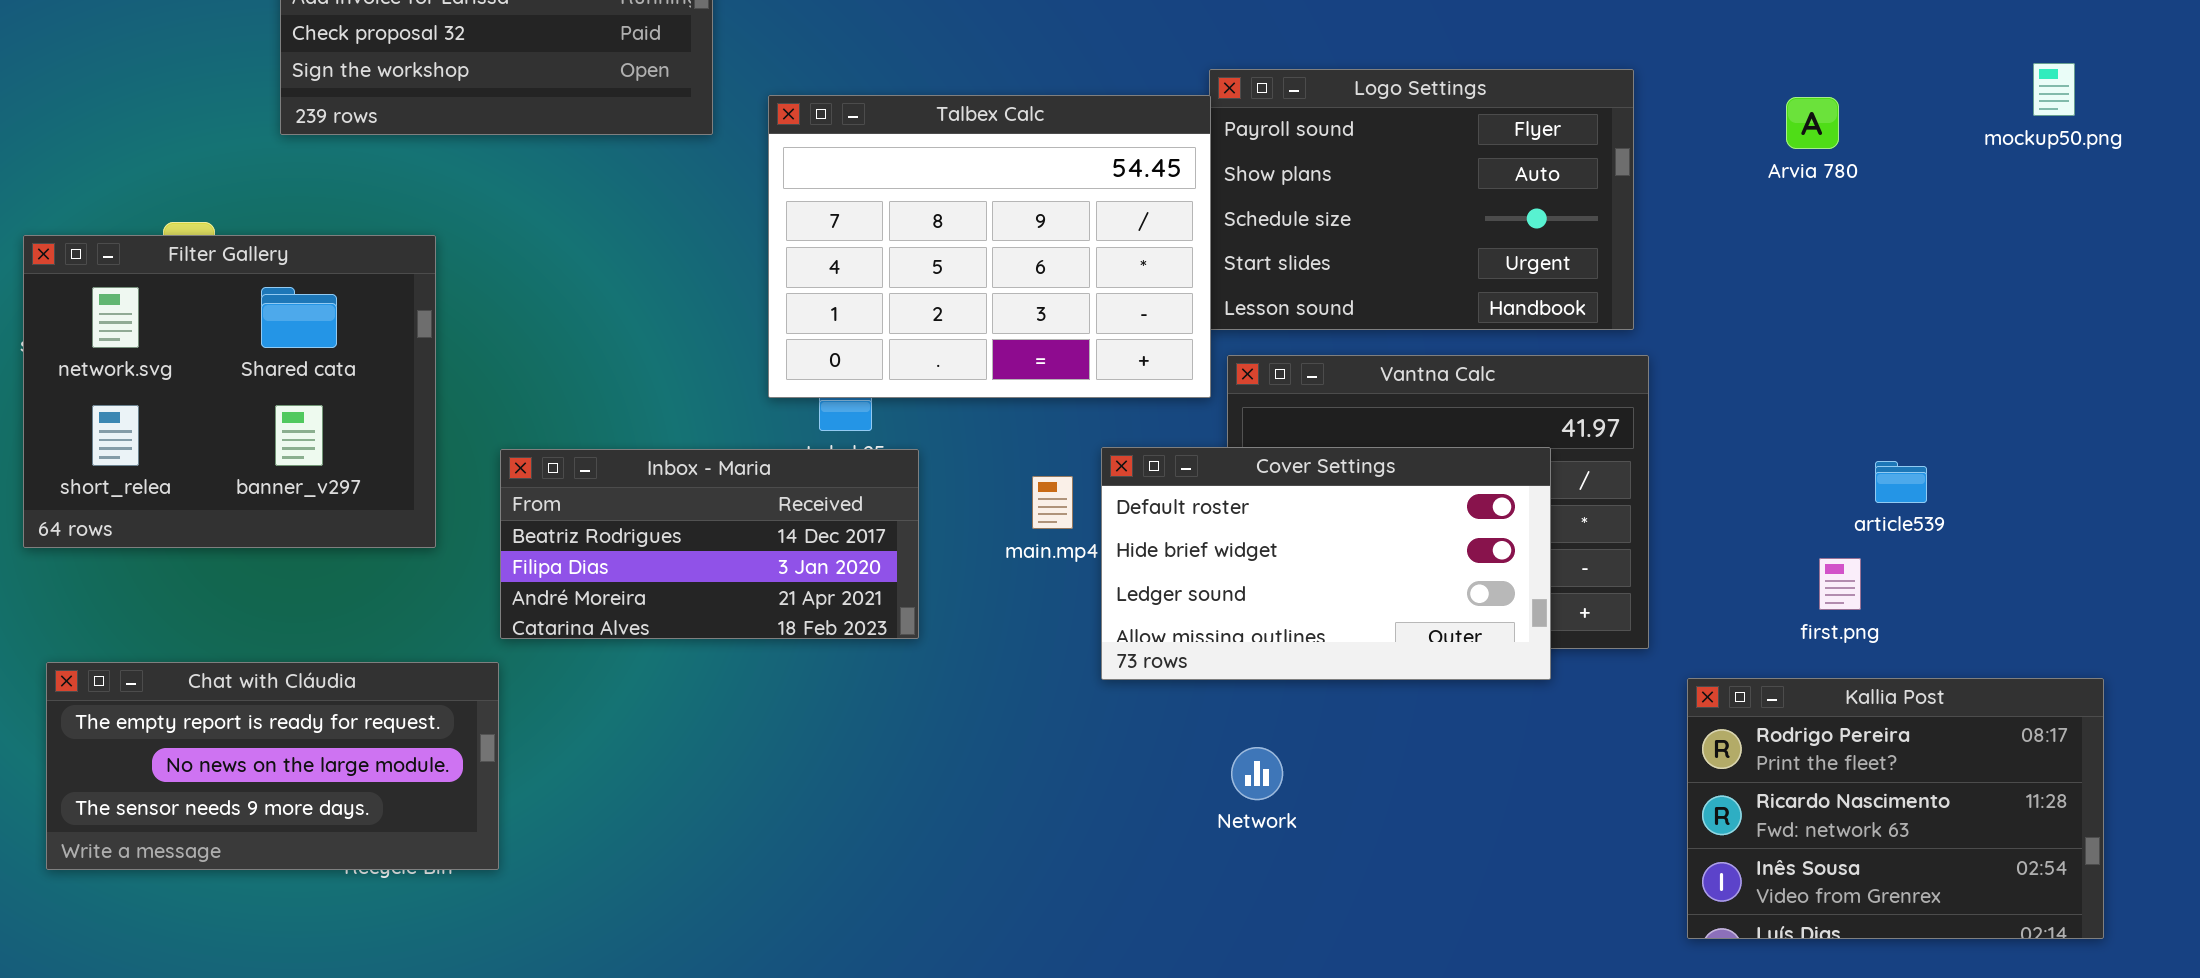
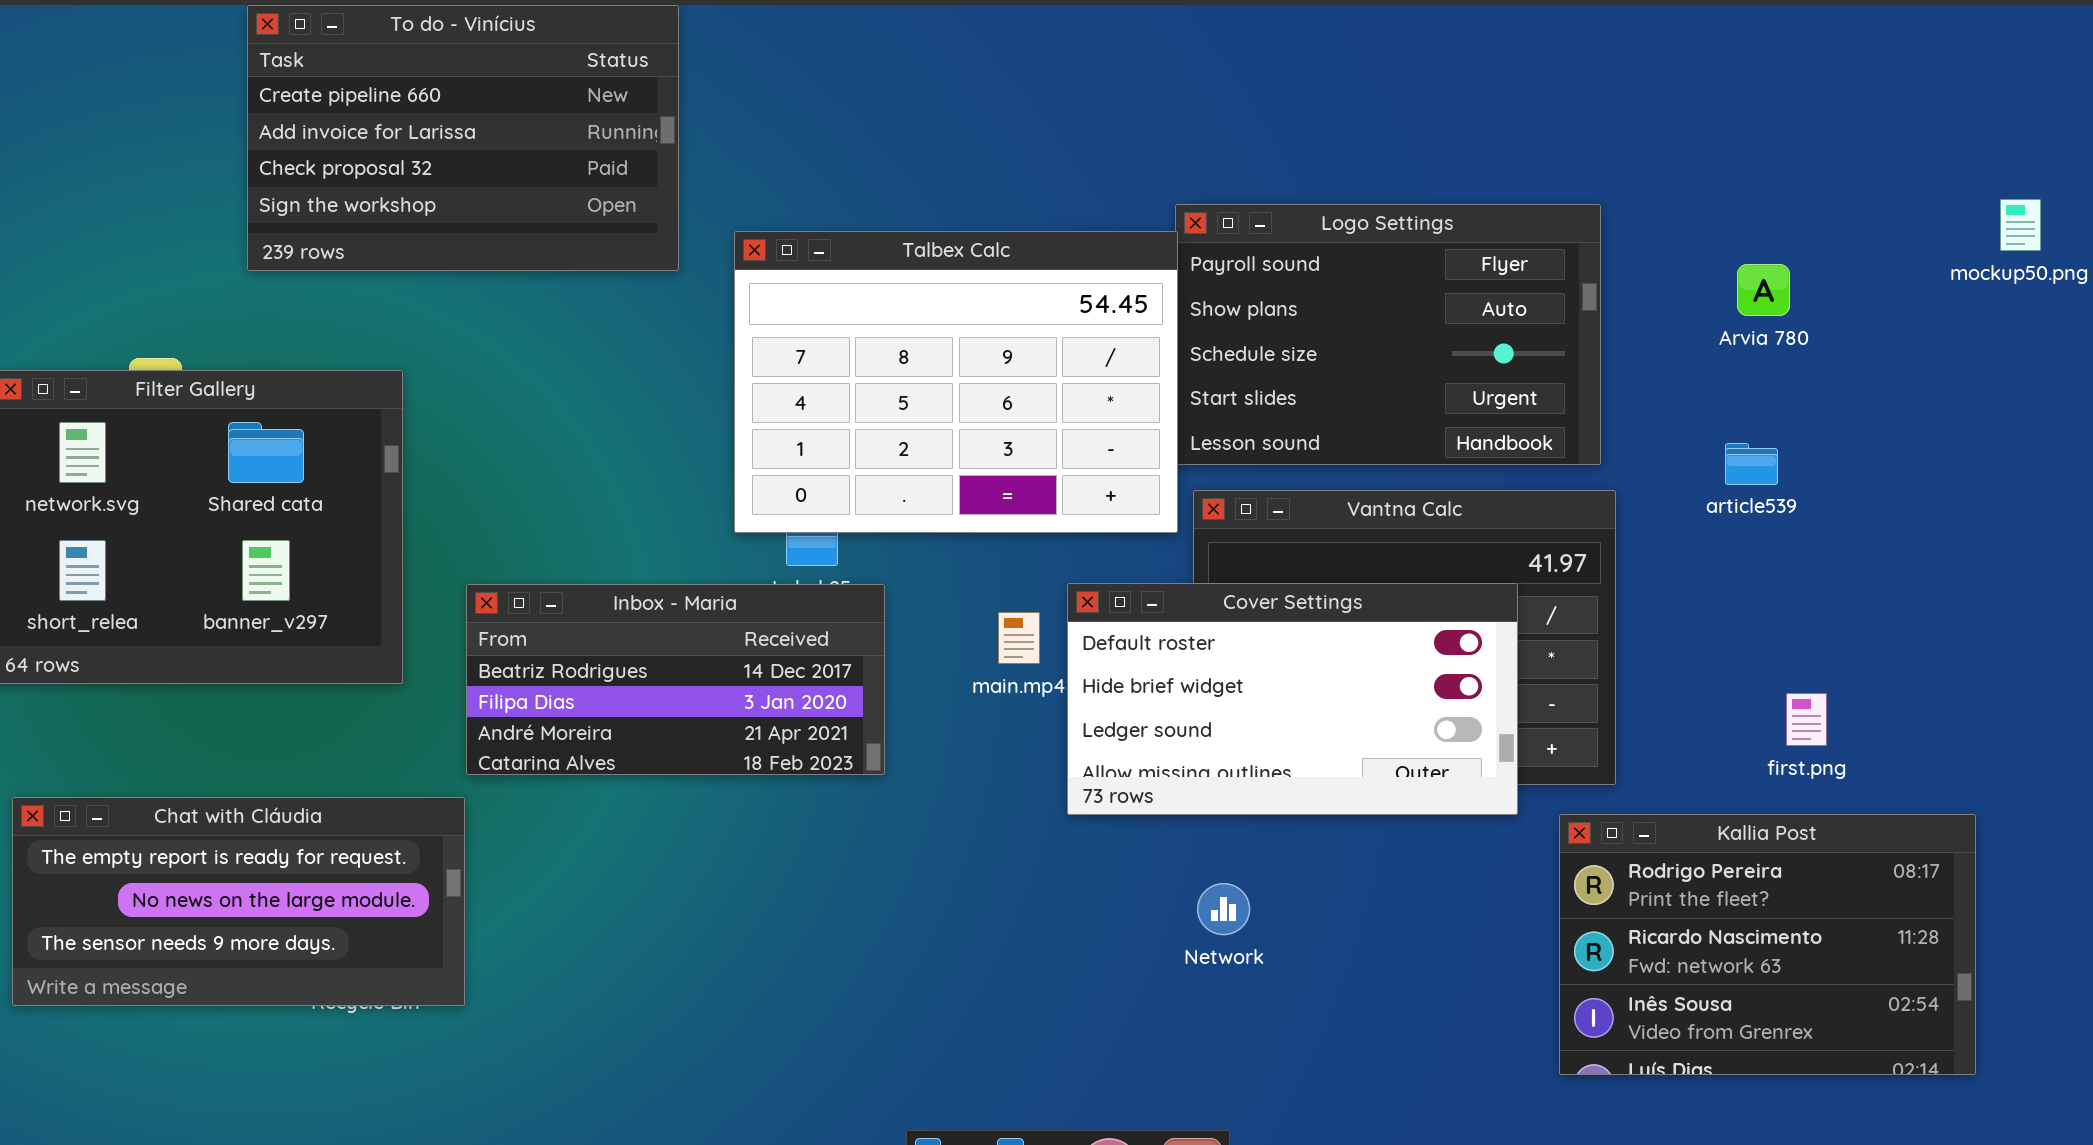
Arvia 780: [1786,97,1839,149] -> [1737,264,1790,316], moved
article539: [1875,461,1927,503] -> [1725,443,1778,485], moved
Kallia Post: [1687,678,2104,939] -> [1559,814,1976,1075], moved

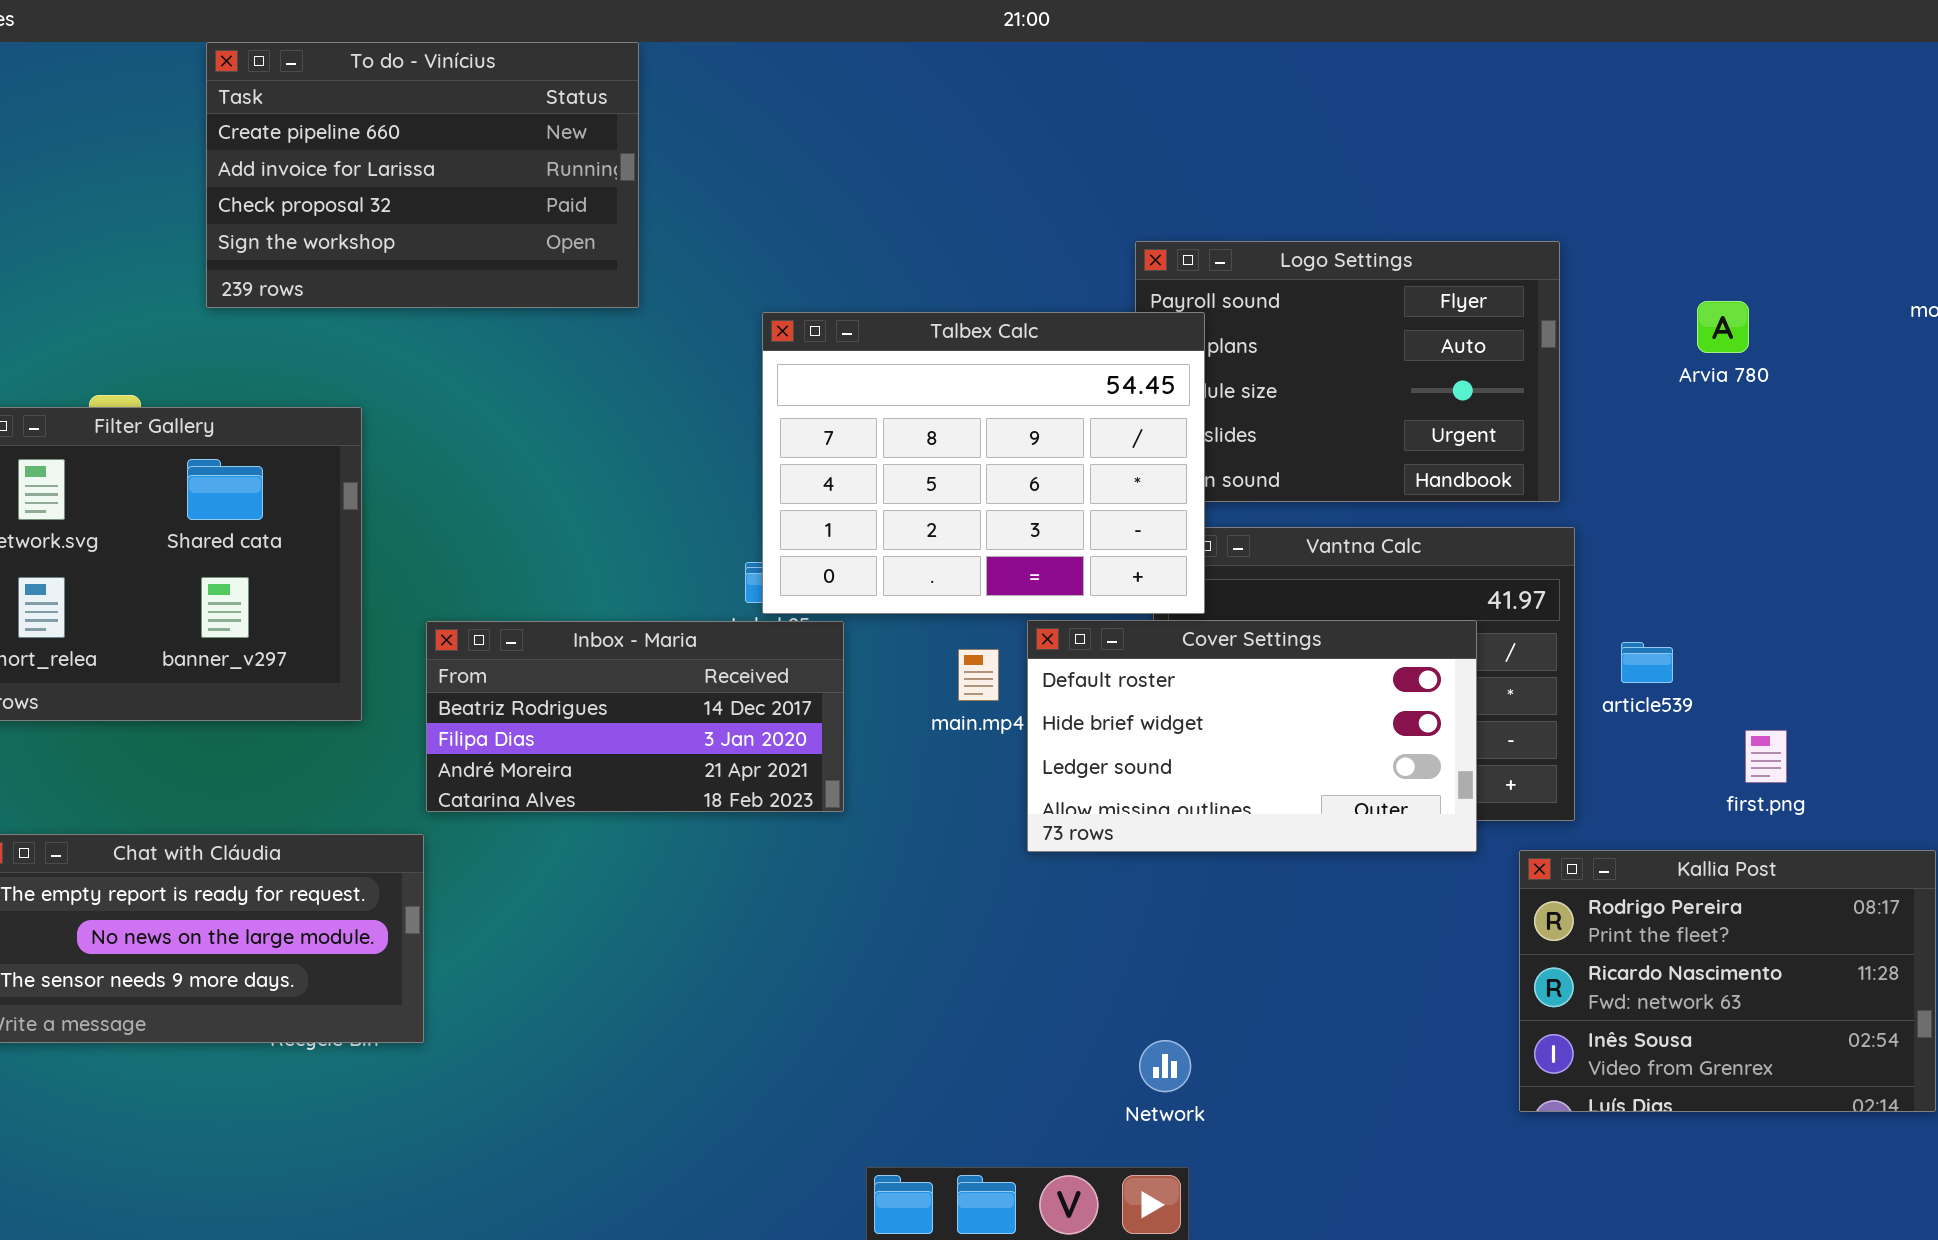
Talbex Calc: [734,231,1178,533] -> [762,312,1205,614], moved
article539: [1725,443,1778,485] -> [1621,642,1673,683], moved
Network: [1197,883,1250,935] -> [1139,1040,1191,1092], moved

